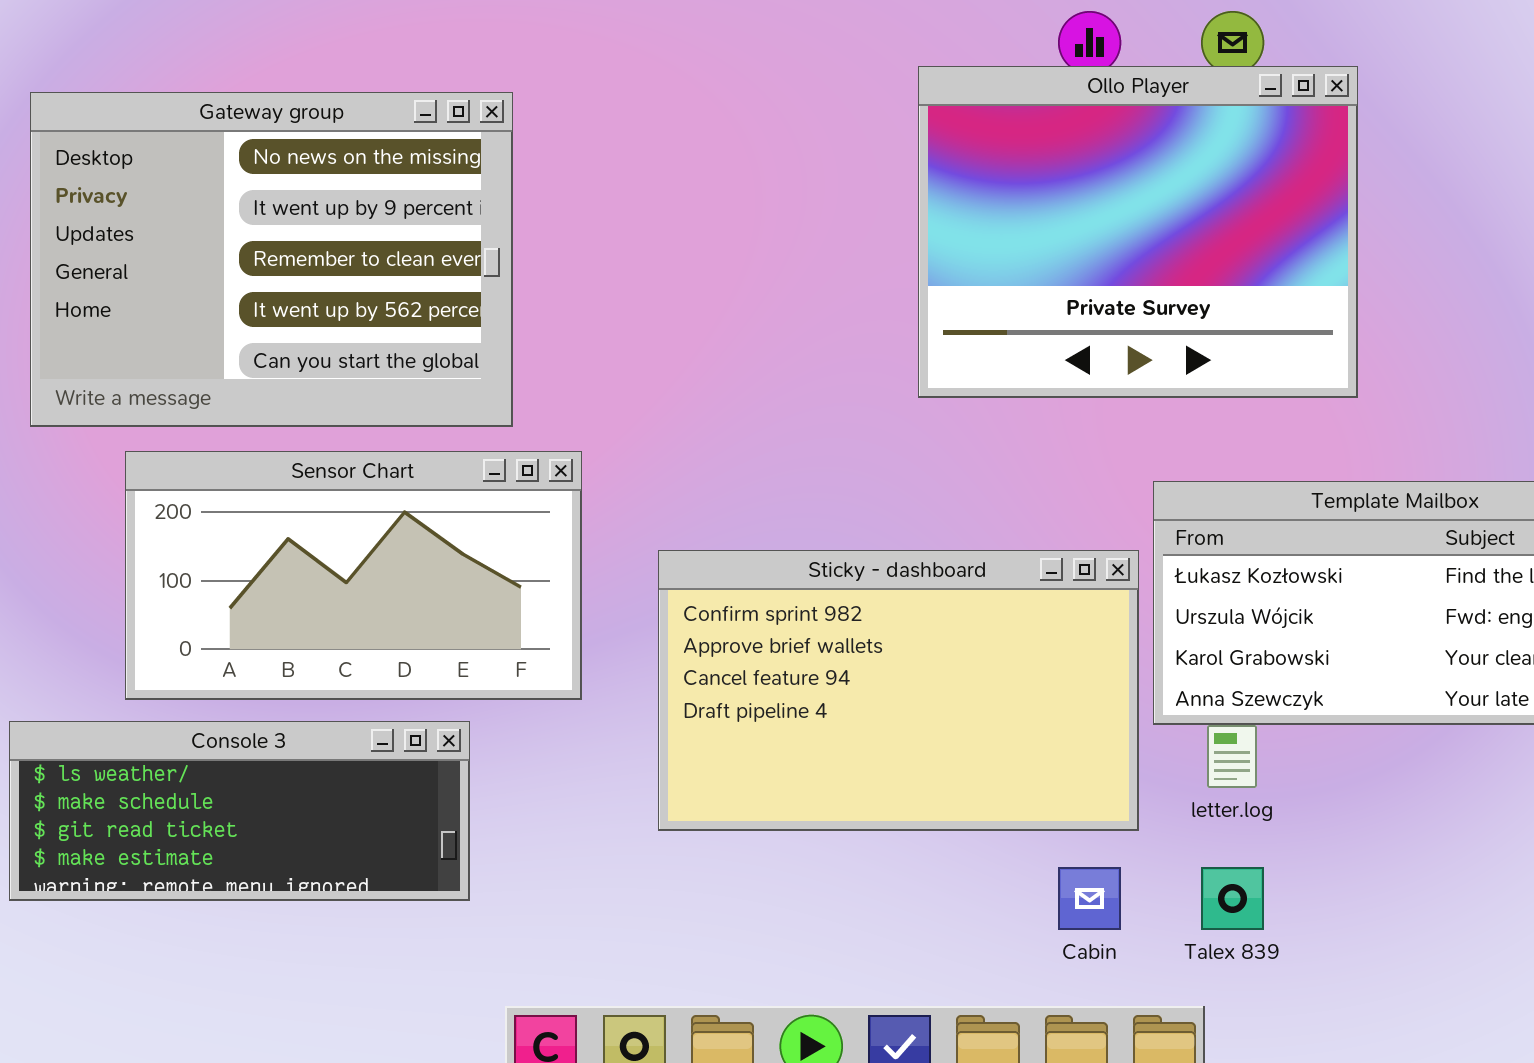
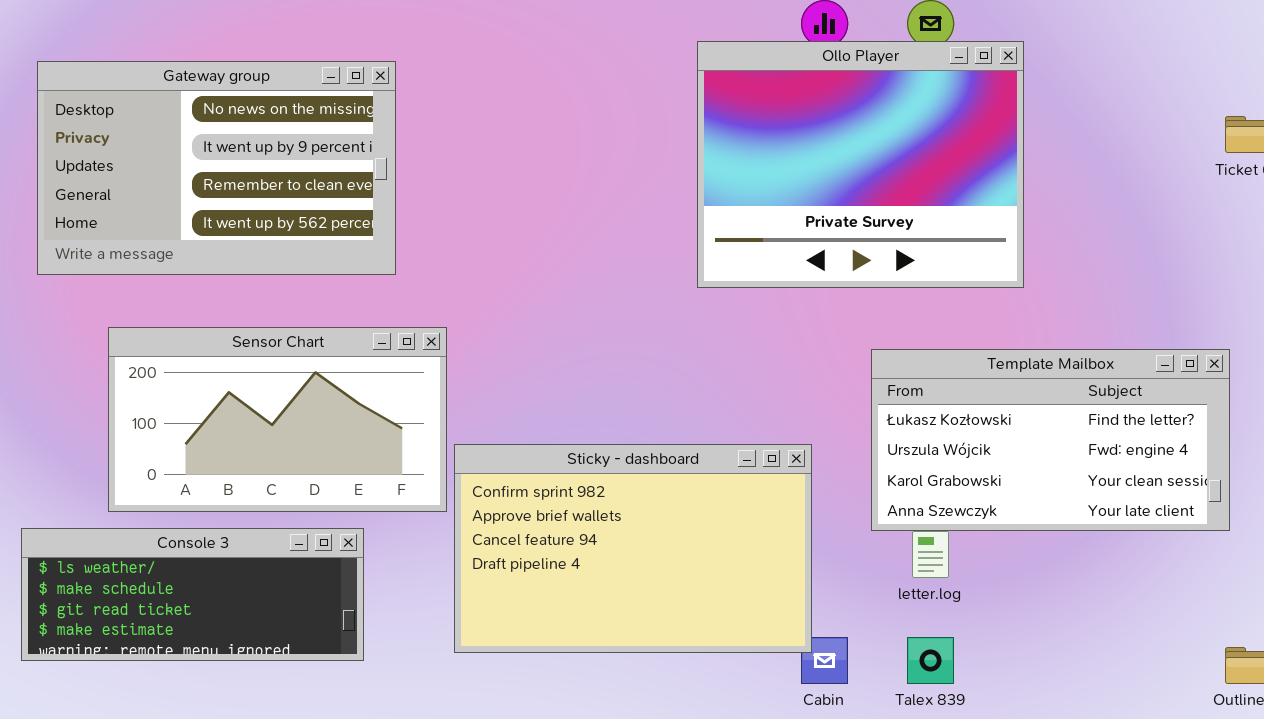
Gateway group: [30,92,513,427] -> [37,61,396,275], resized
Sticky - dashboard: [658,550,1139,831] -> [454,444,812,653], moved

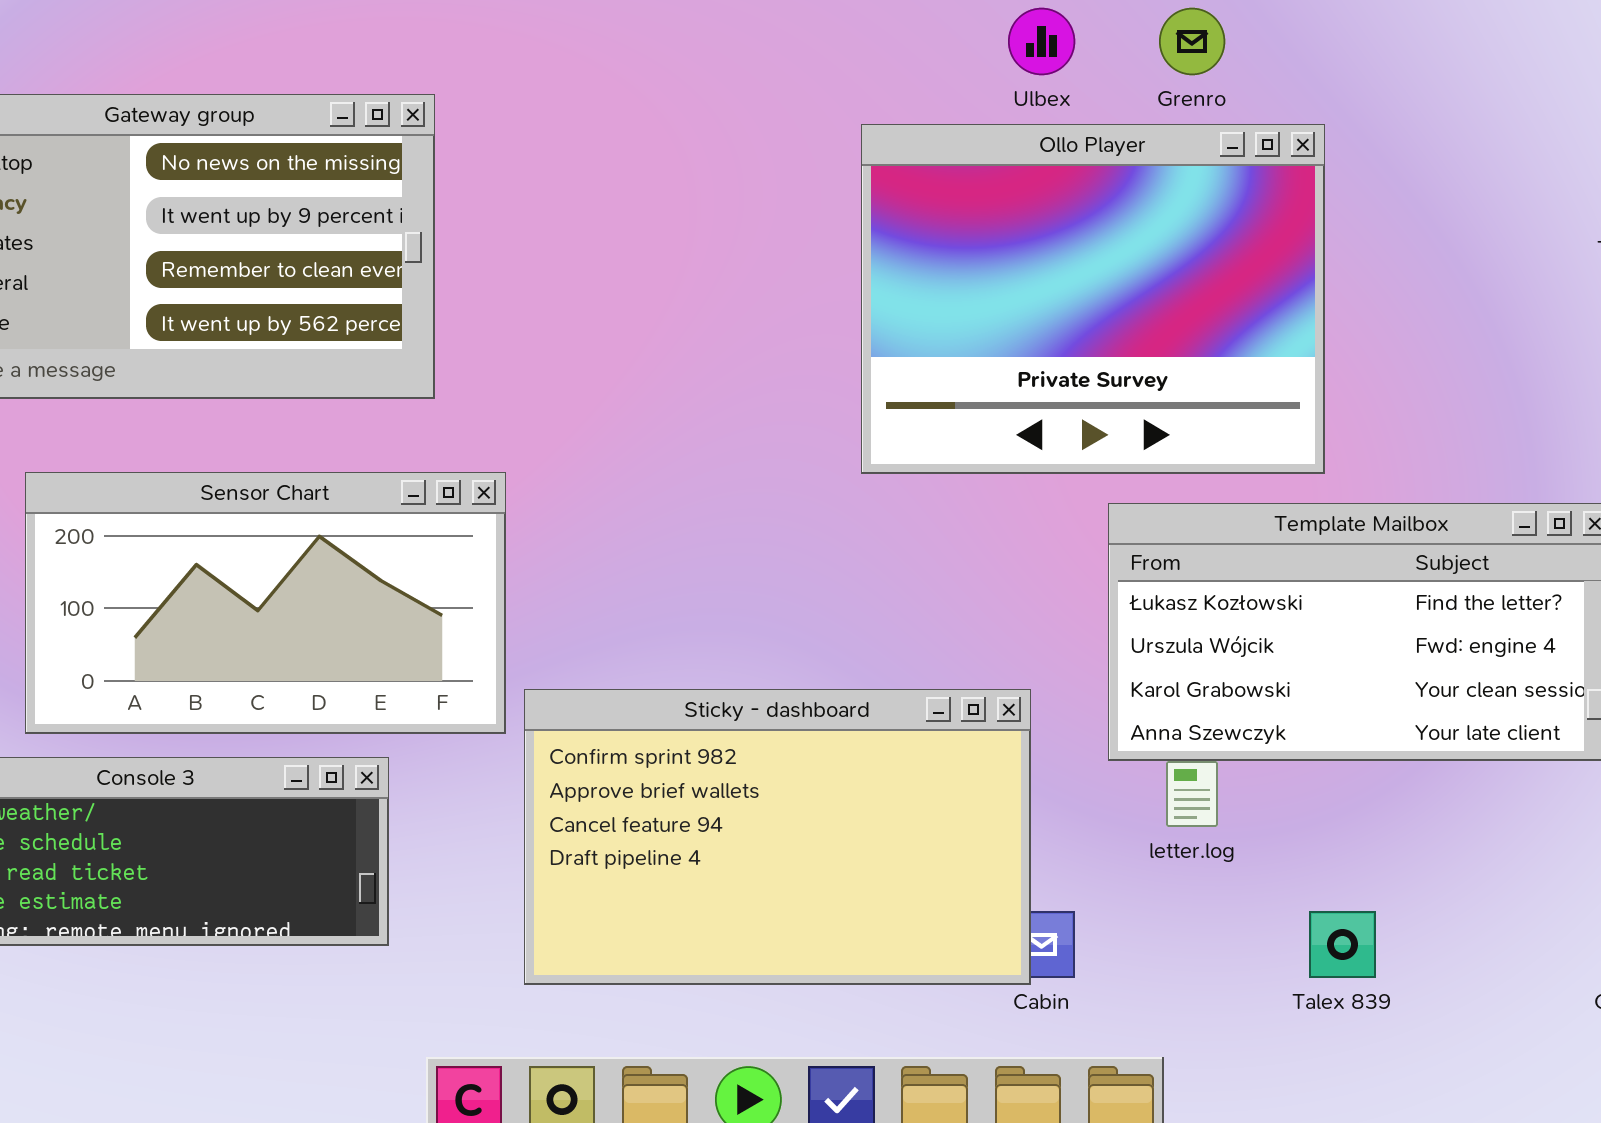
Ollo Player: [697,41,1024,288] -> [861,124,1325,474], moved
Sticky - dashboard: [454,444,812,653] -> [524,689,1031,985], moved
Talex 839: [907,637,954,684] -> [1309,911,1376,978], moved

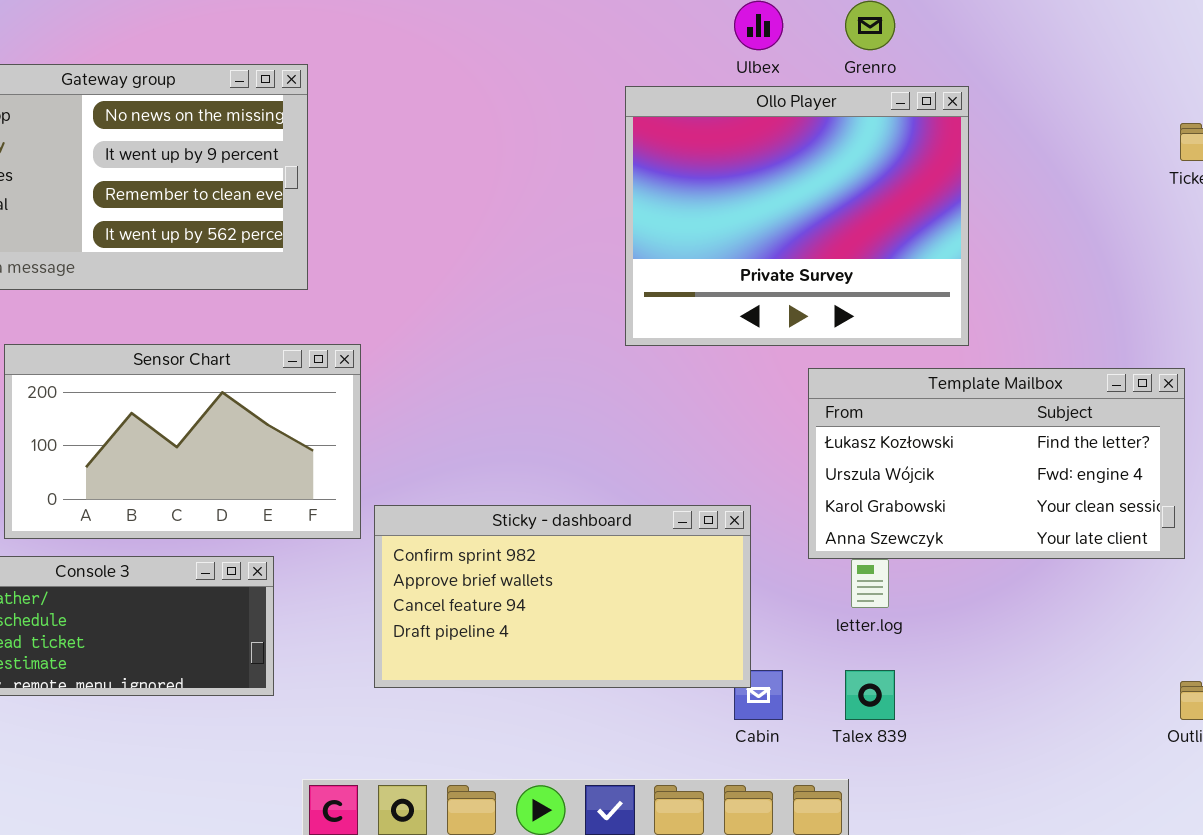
Sticky - dashboard: [524,689,1031,985] -> [374,505,751,688], resized
Talex 839: [1309,911,1376,978] -> [845,670,895,720], moved

